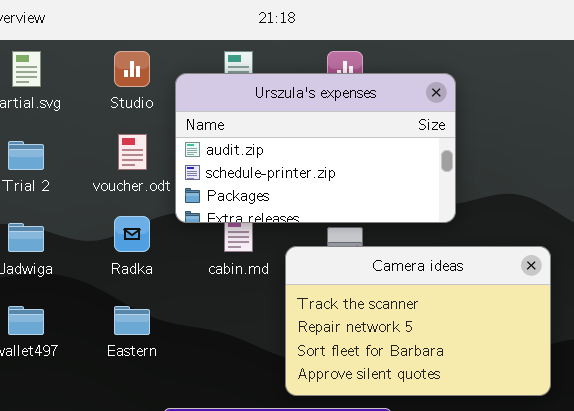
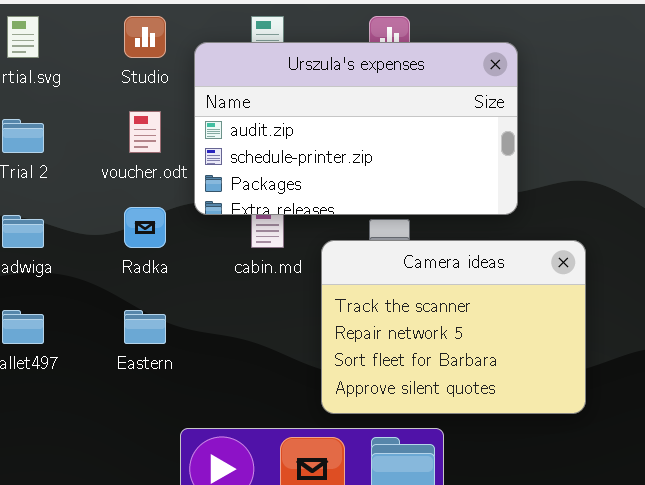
Camera ideas: [285,246,551,396] -> [321,240,586,414], resized

